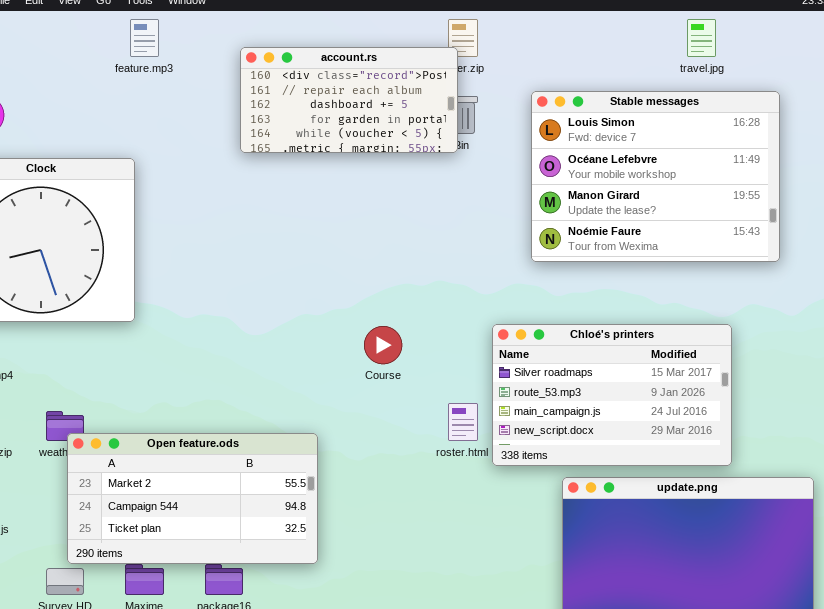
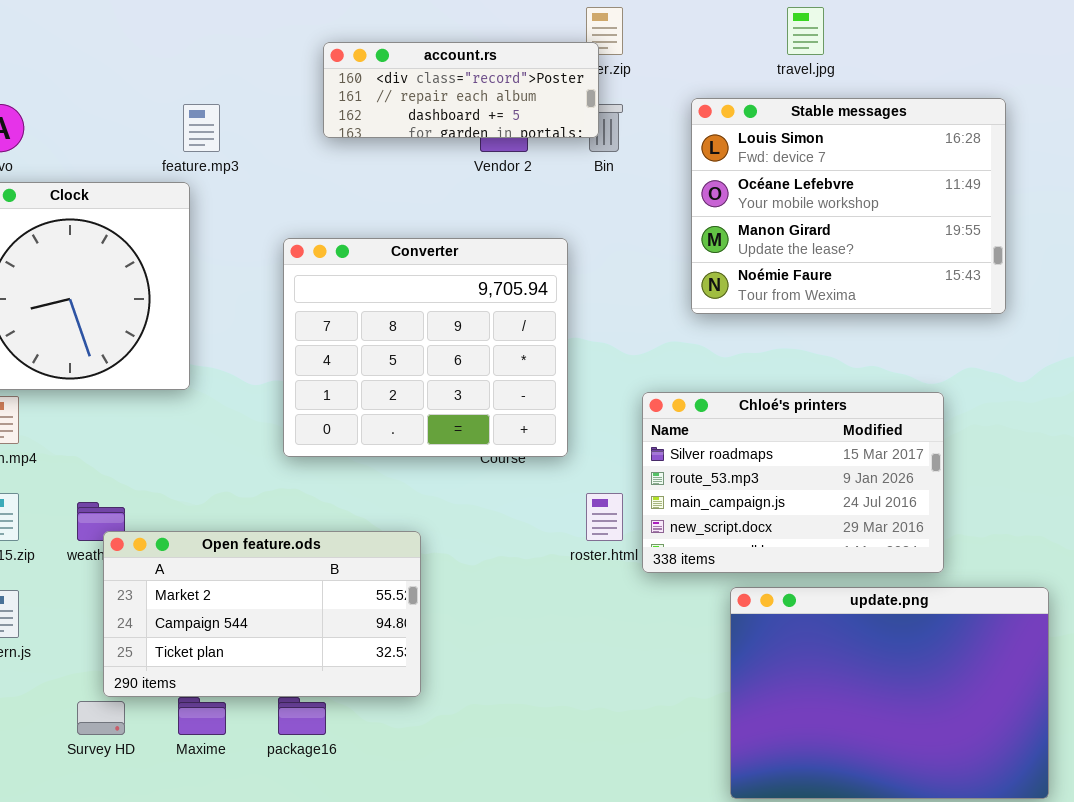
feature.mp3: [130,19,159,57] -> [183,104,220,152], moved
travel.jpg: [687,19,716,57] -> [787,7,824,55], moved
account.rs: [240,47,458,153] -> [323,42,599,138], resized
Converter: none -> [283,238,568,457], opened

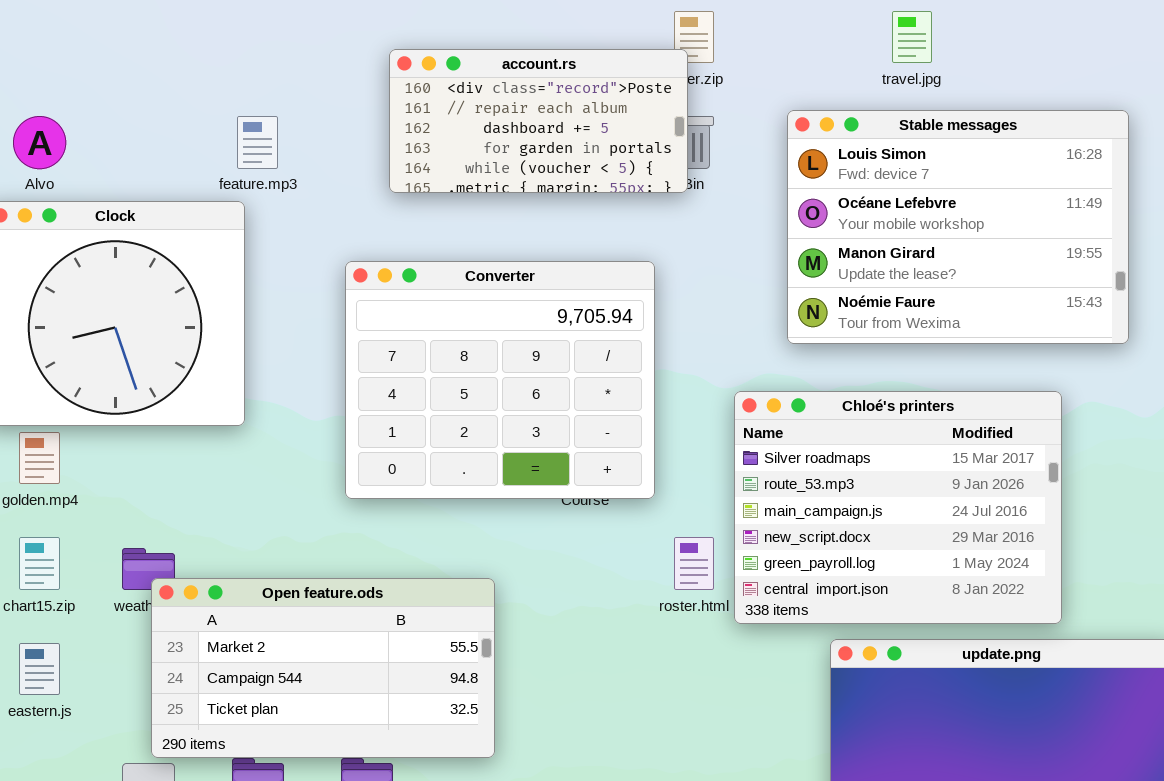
account.rs: [323,42,599,138] -> [389,49,688,193], resized
Chloé's printers: [642,392,944,573] -> [734,391,1062,624], resized

